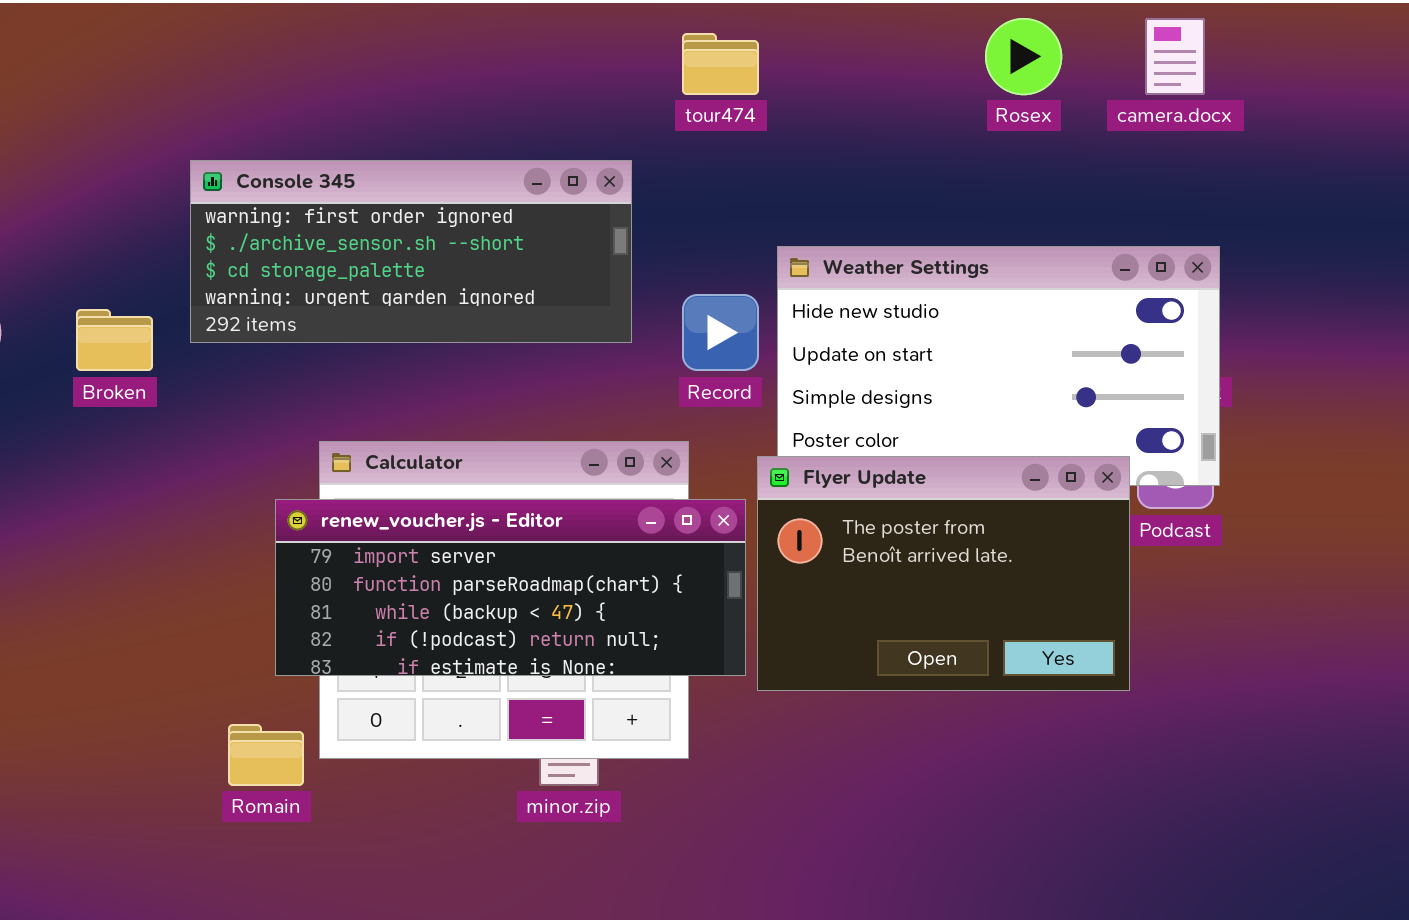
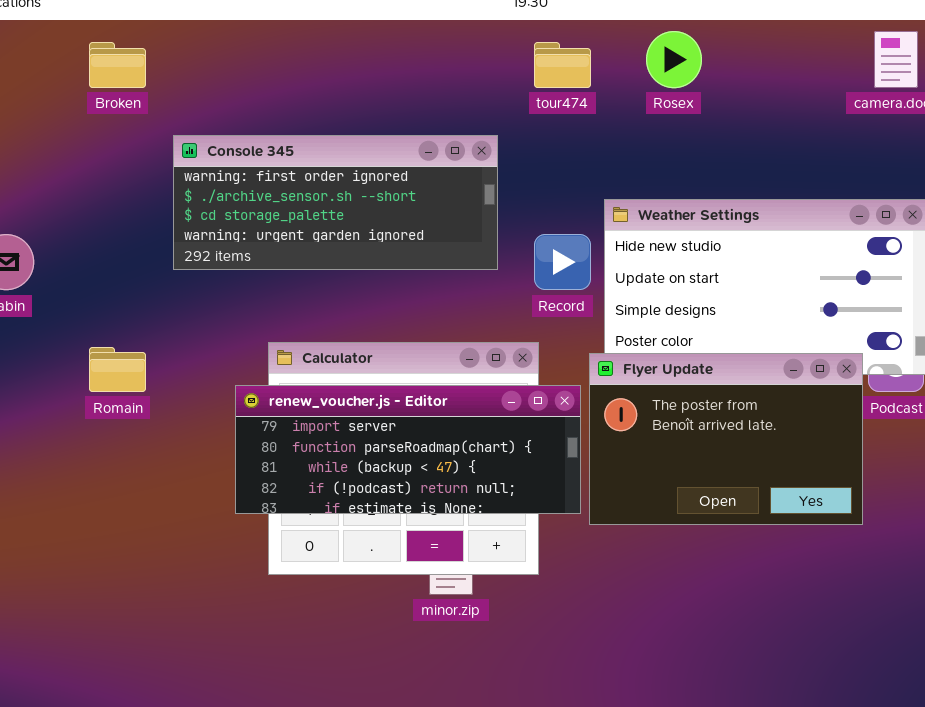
Rosex: [985,18,1062,95] -> [646,31,702,88], moved
Broken: [76,309,153,371] -> [89,42,146,88], moved
Romain: [228,724,304,786] -> [89,347,146,392], moved

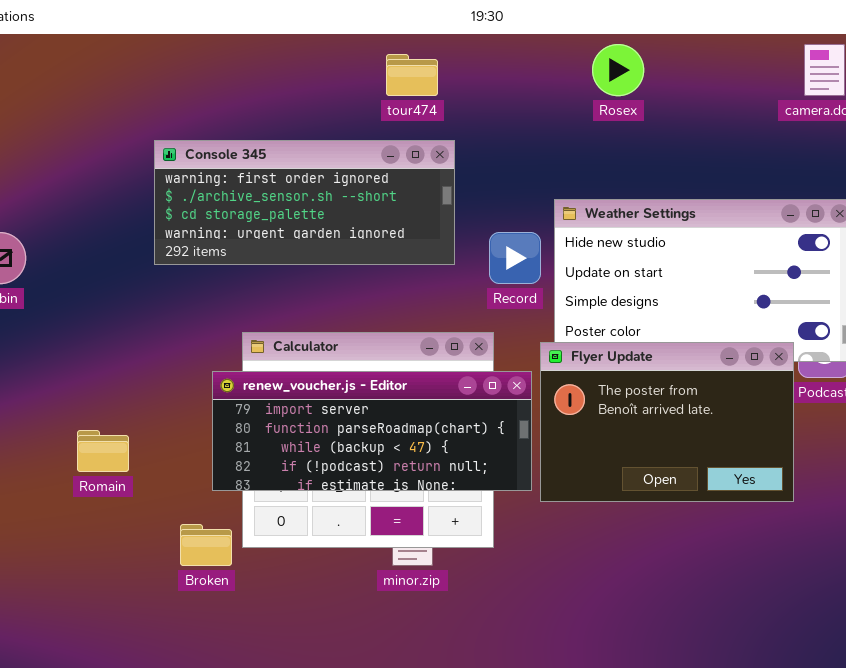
Broken: [89,42,146,88] -> [180,524,232,566], moved
tour474: [534,42,591,88] -> [386,54,438,96], moved
Romain: [89,347,146,392] -> [77,430,129,472], moved

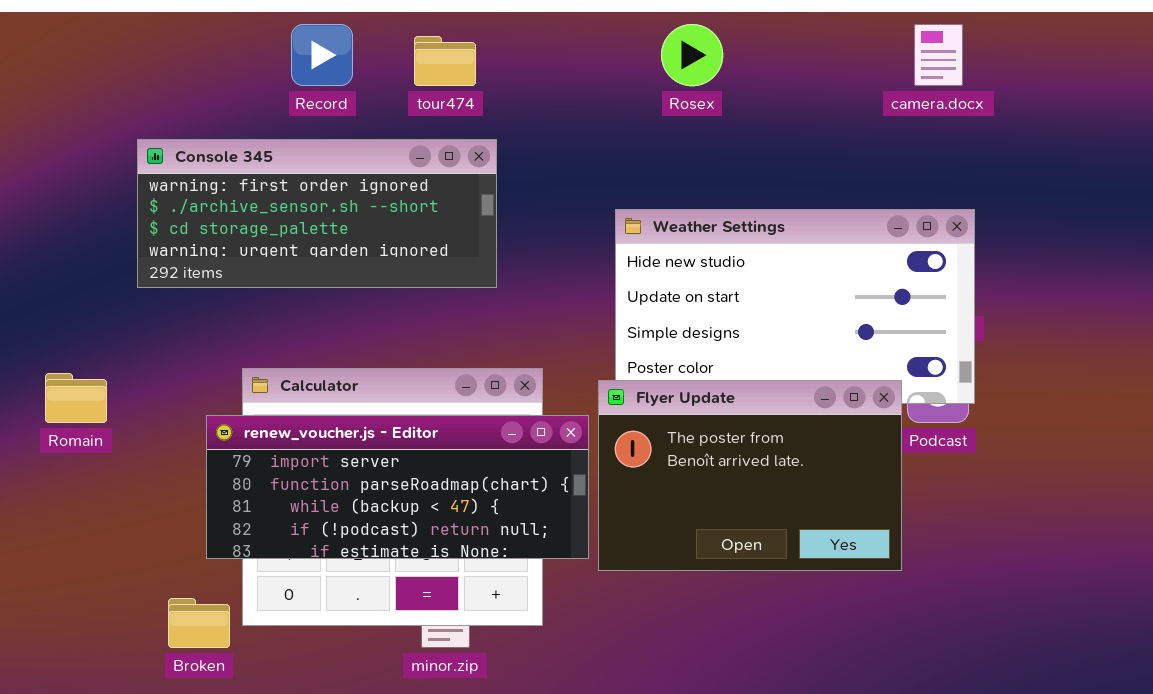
Record: [489,232,541,284] -> [291,24,353,86], moved
Romain: [77,430,129,472] -> [45,373,107,423], moved

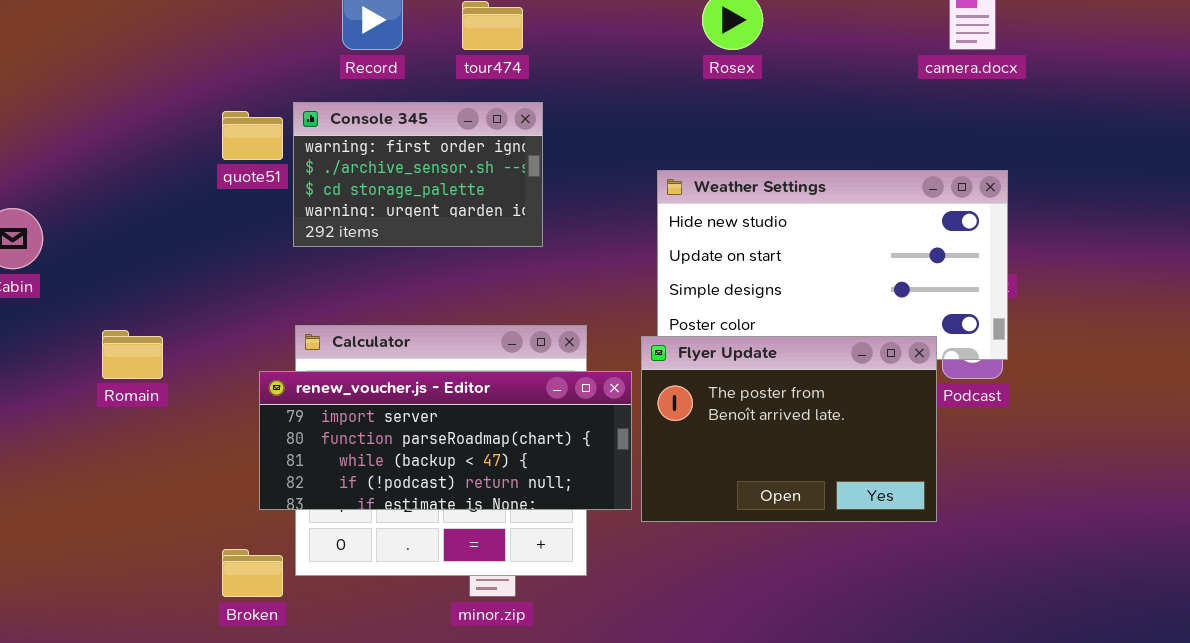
Console 345: [137,139,497,288] -> [293,102,543,247], resized

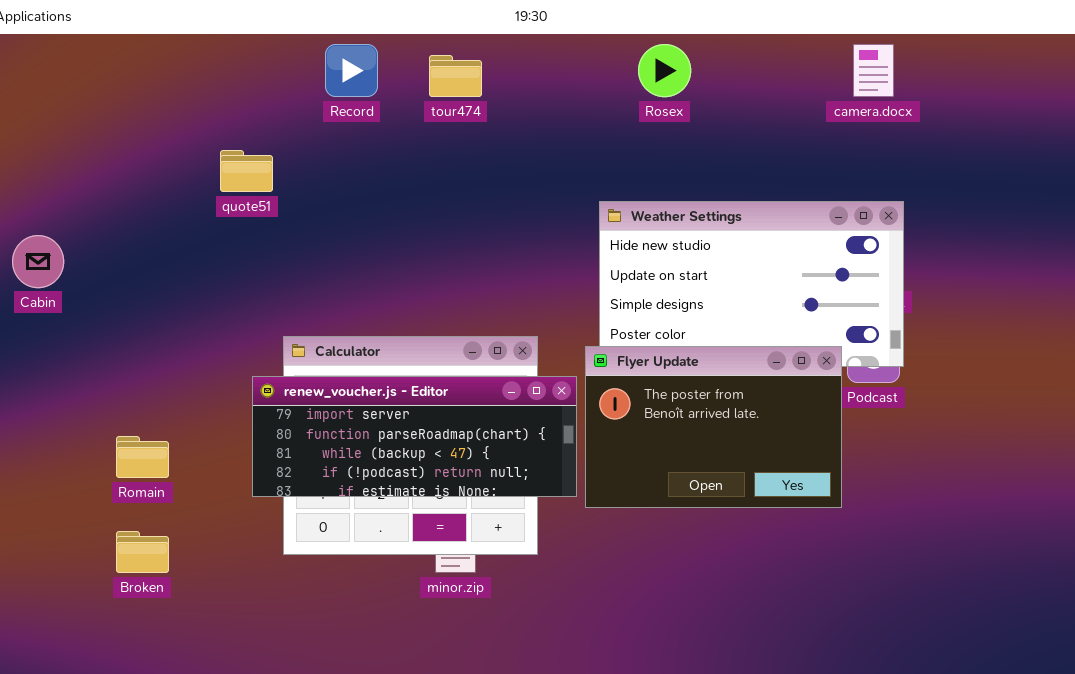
Console 345: [293,102,543,247] -> none, closed
Romain: [102,330,163,379] -> [116,436,169,478], moved
Broken: [222,549,283,597] -> [116,531,169,573], moved

